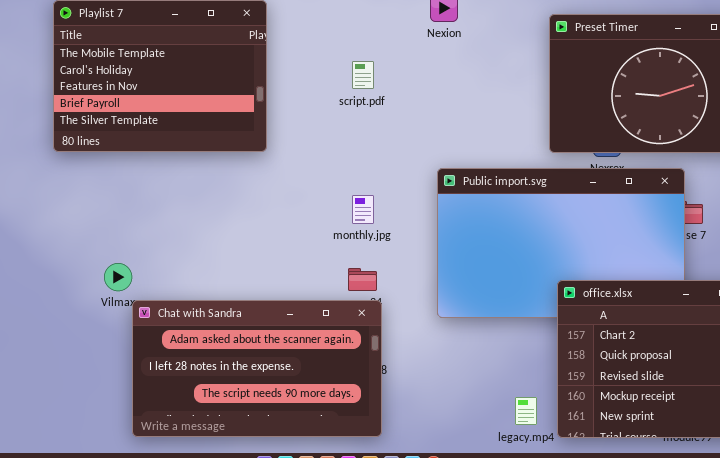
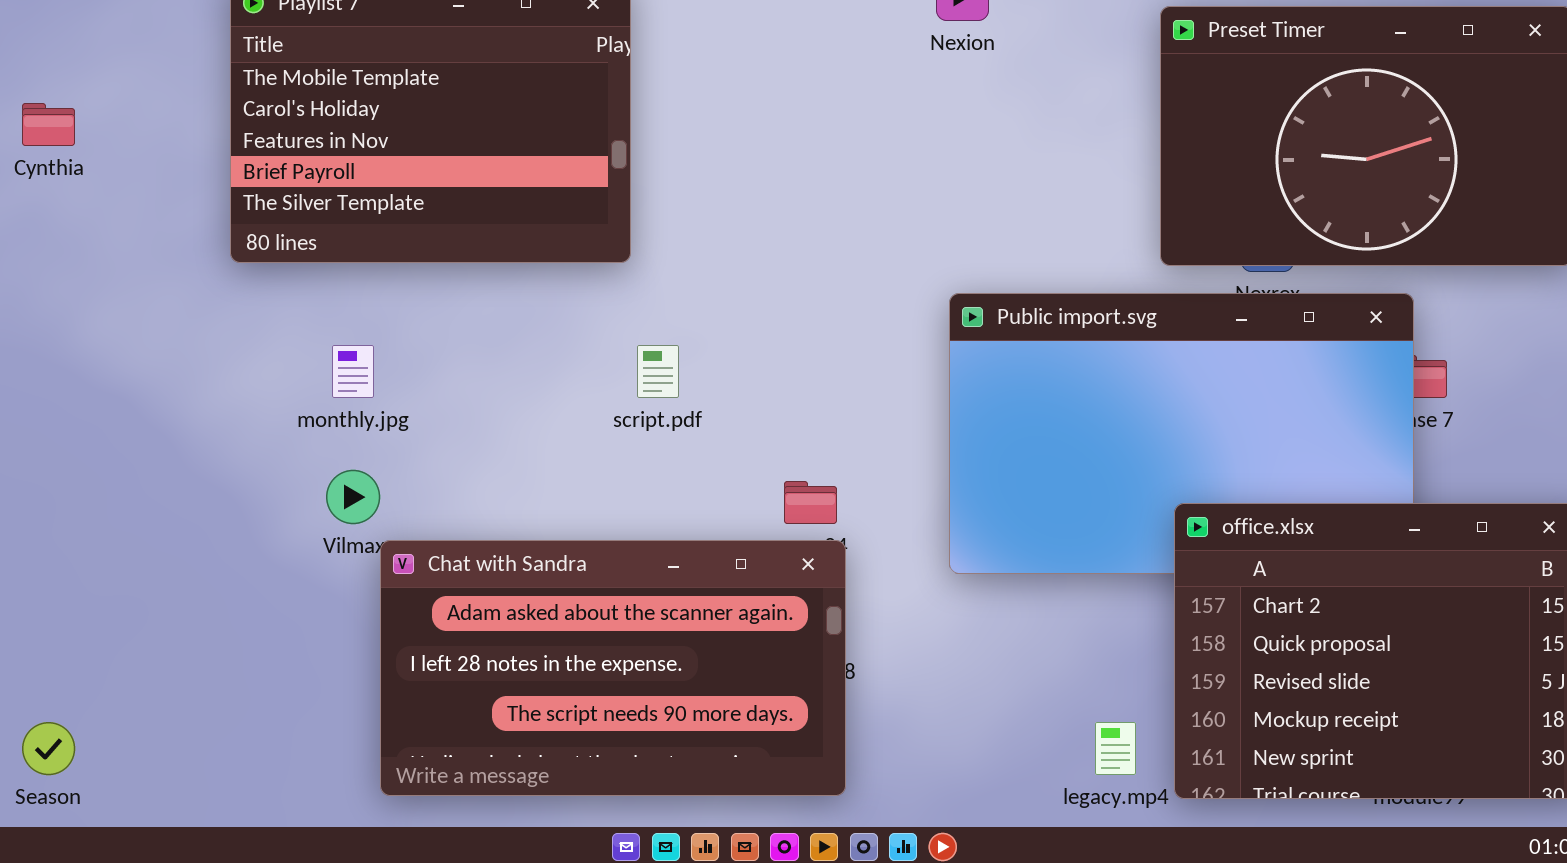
script.pdf: [352,61,374,89] -> [637,345,679,398], moved
monthly.jpg: [352,195,374,224] -> [332,345,374,398], moved

